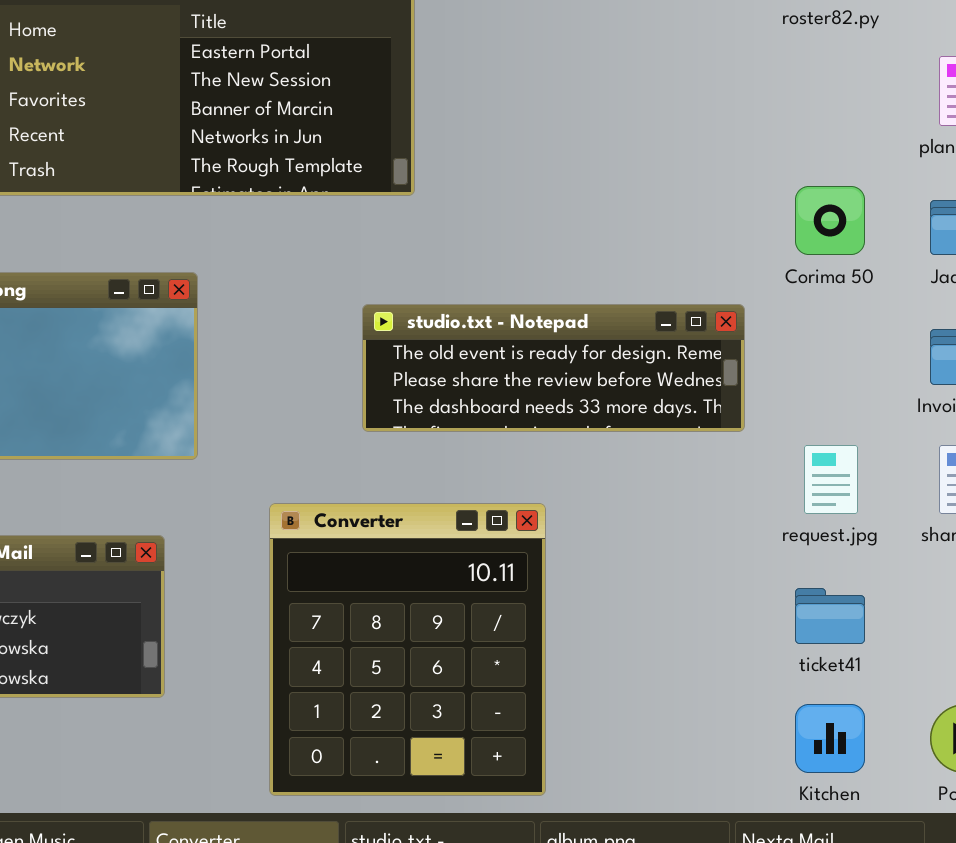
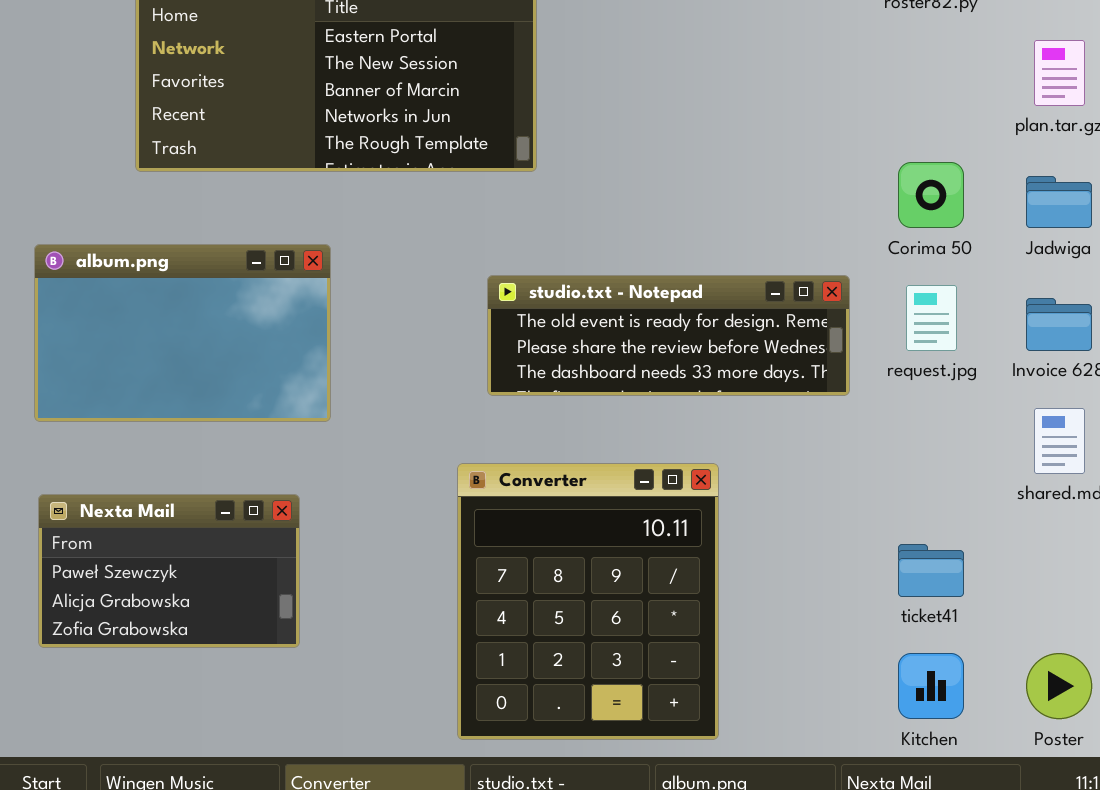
request.jpg: [804,445,858,514] -> [906,285,957,351], moved
Converter: [269,503,546,796] -> [457,463,719,740], moved

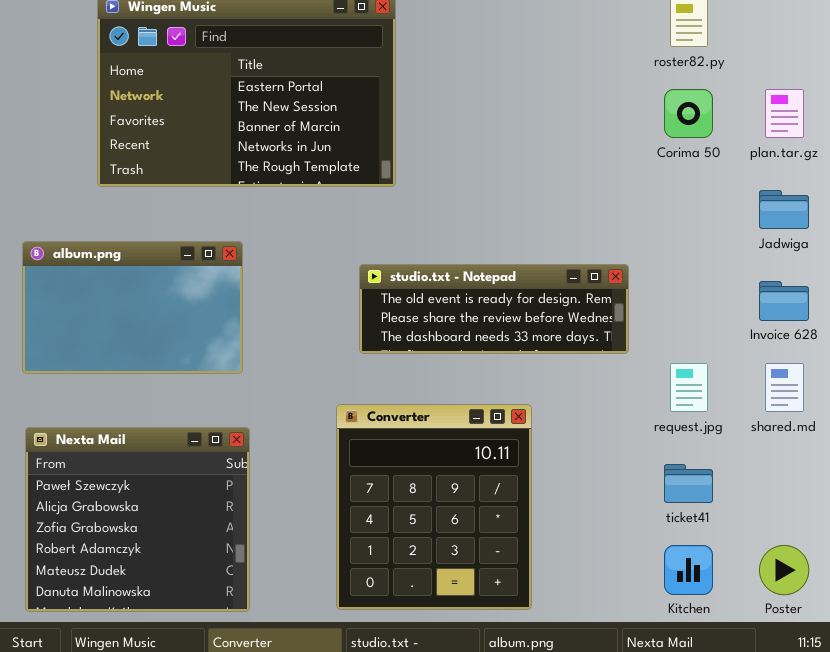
Corima 50: [898,162,964,228] -> [664,89,713,138], moved
request.jpg: [906,285,957,351] -> [670,363,708,412], moved
Nexta Mail: [38,494,300,648] -> [25,427,250,612], resized

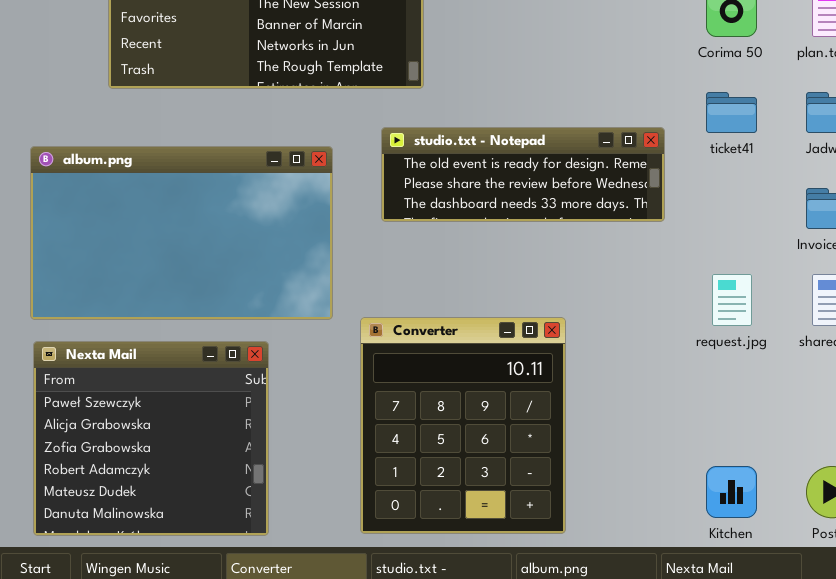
album.png: [22,241,243,374] -> [30,146,333,320], resized
studio.txt - Notepad: [359,264,629,354] -> [381,127,665,222], moved
ticket41: [664,464,713,503] -> [706,92,757,133], moved

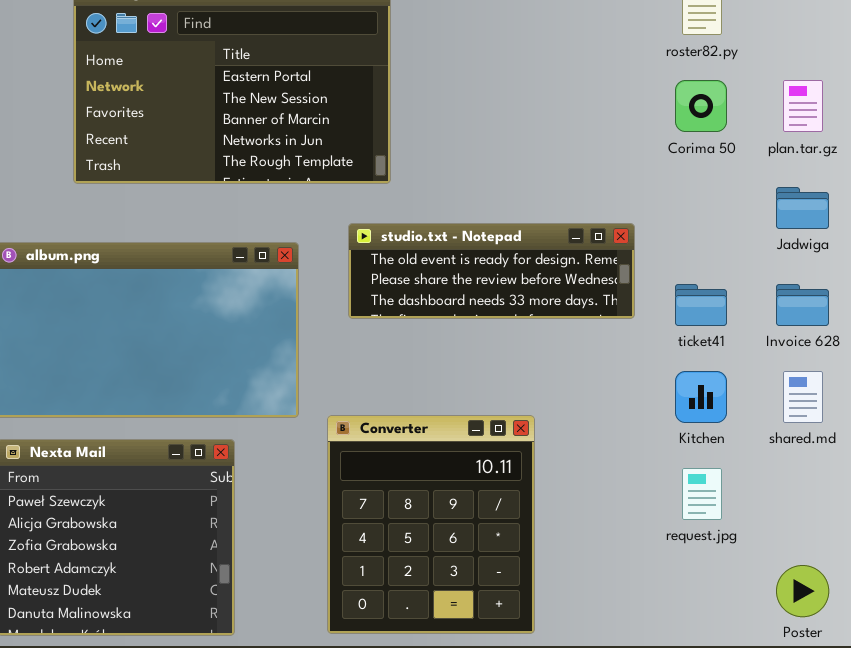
ticket41: [706,92,757,133] -> [675,284,727,326], moved
request.jpg: [712,274,752,326] -> [682,468,722,520], moved
Kitchen: [706,466,757,518] -> [675,371,727,423], moved

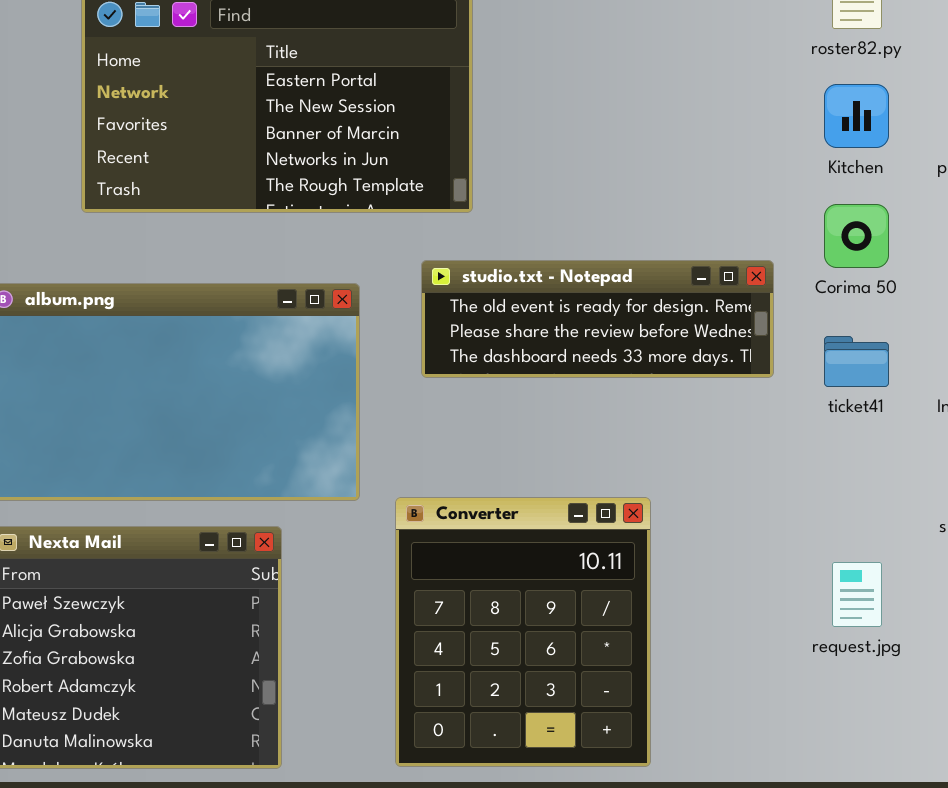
Corima 50: [675,80,727,132] -> [824,204,889,268], moved
Kitchen: [675,371,727,423] -> [824,84,889,148], moved

